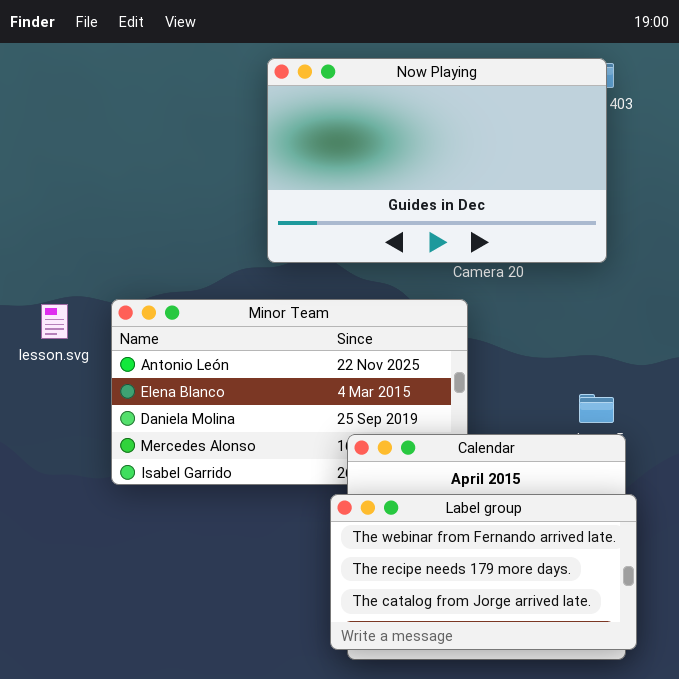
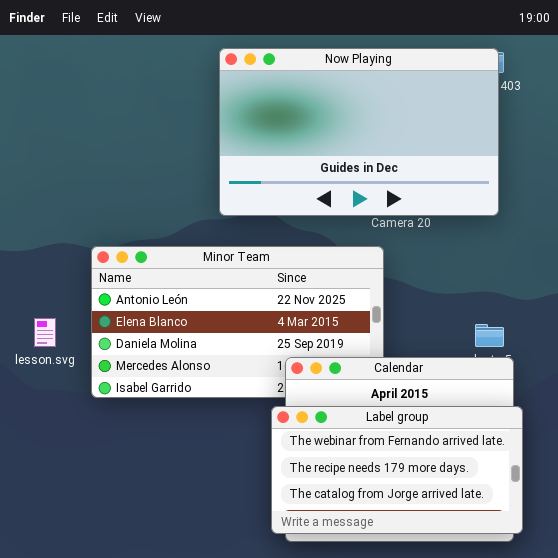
lesson.svg: [41,304,68,339] -> [34,318,56,347], moved

